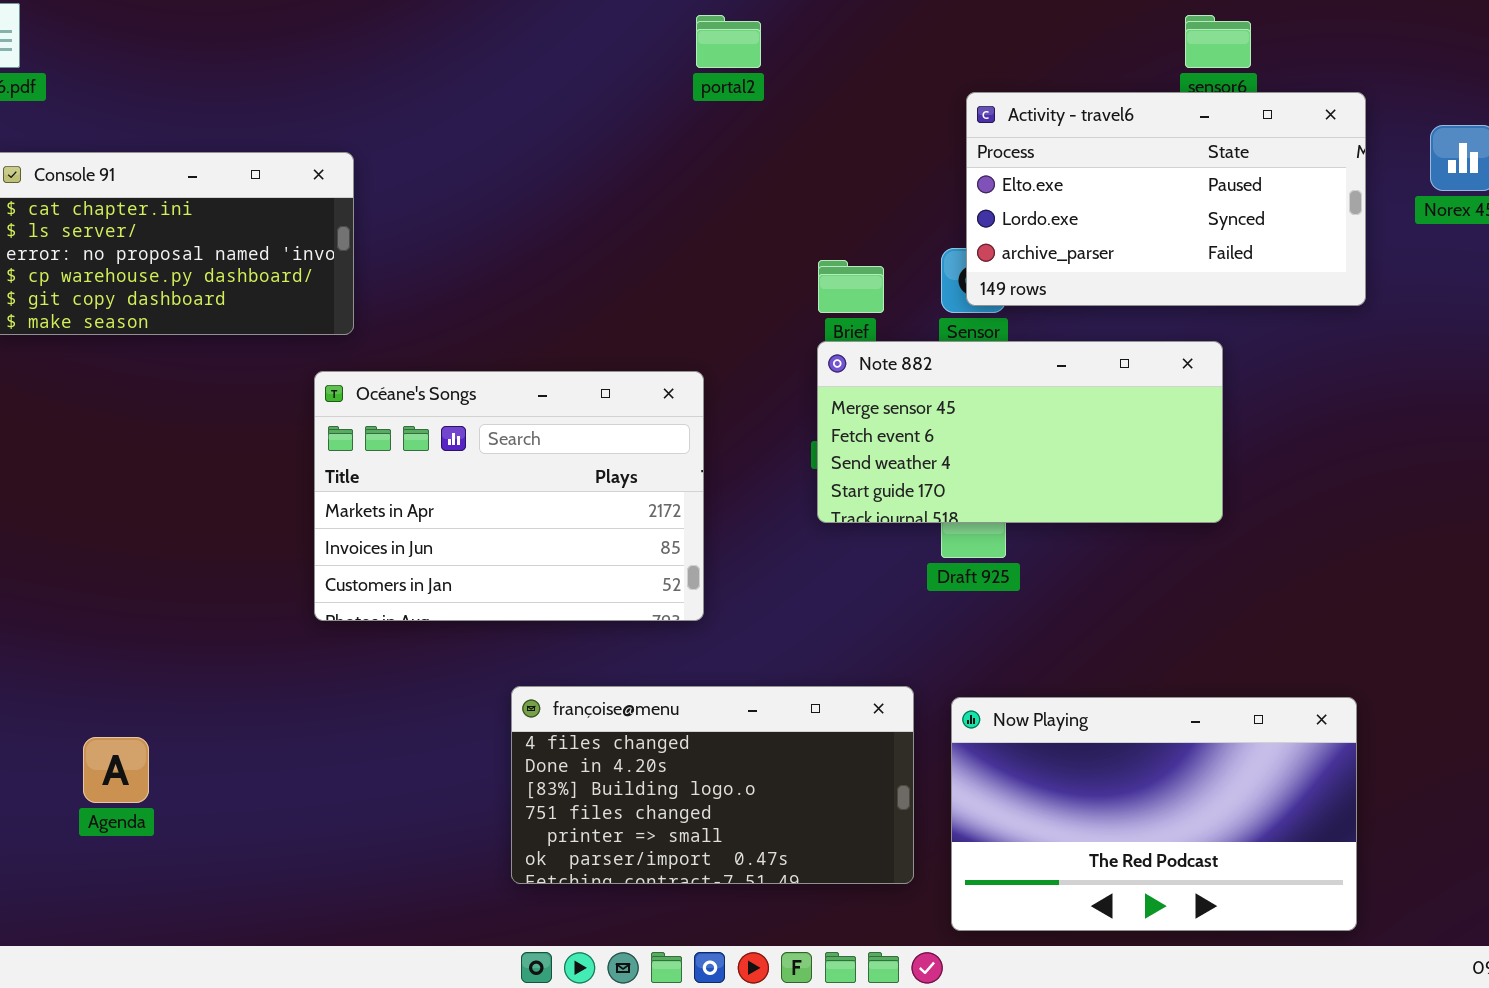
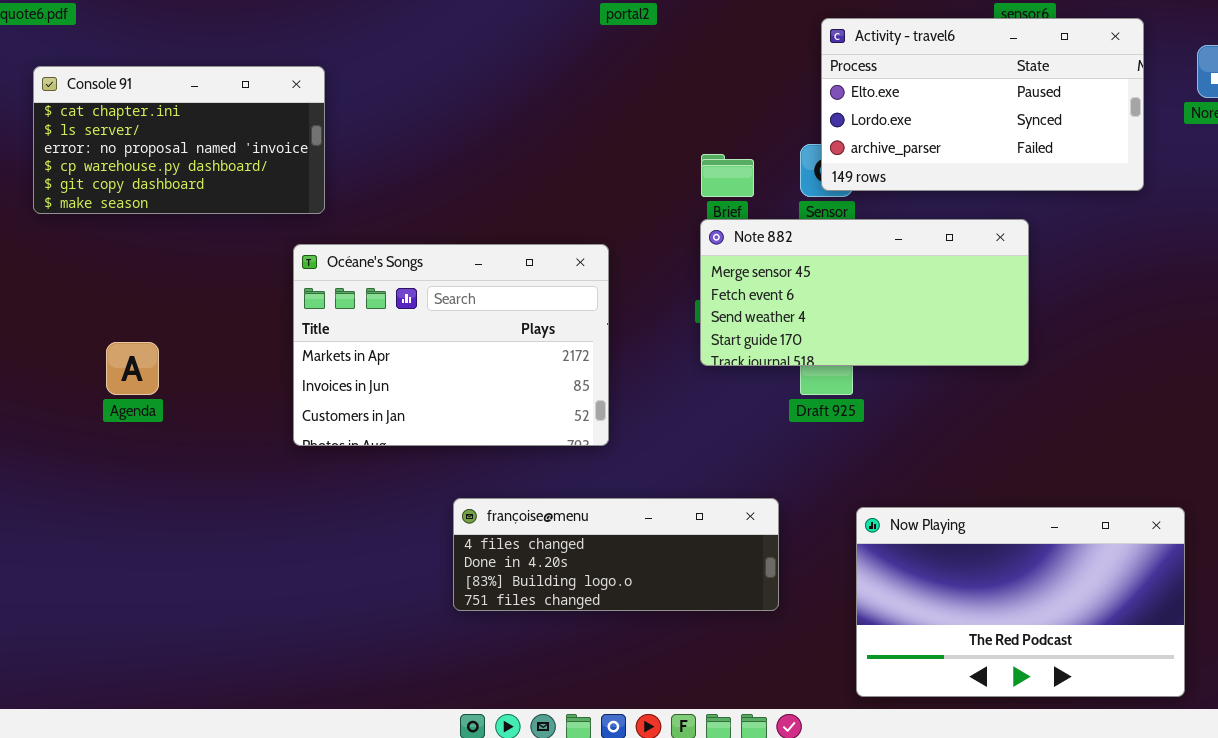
françoise@menu: [511,686,914,884] -> [453,498,779,611], resized
Now Playing: [951,697,1357,931] -> [856,507,1185,697], moved
Agenda: [83,737,149,803] -> [106,342,159,395], moved

